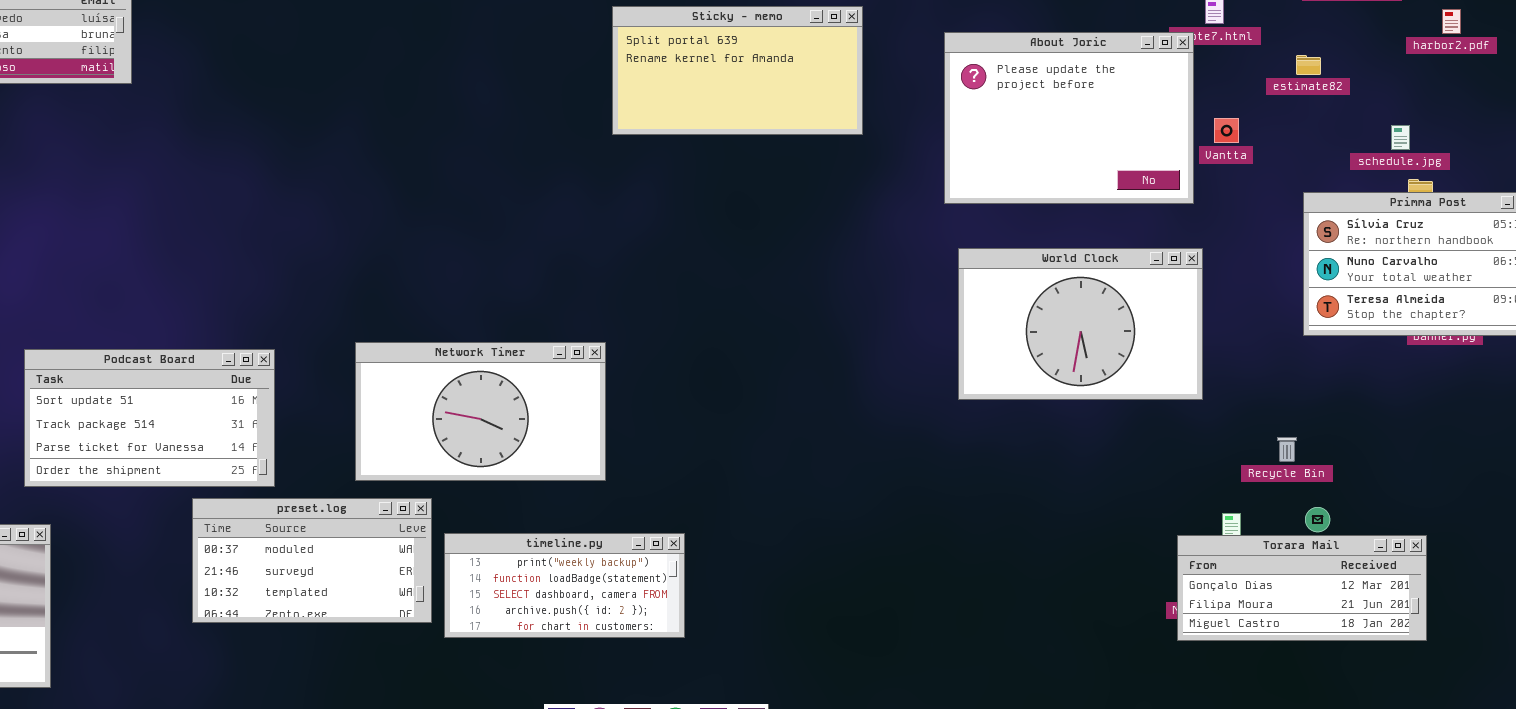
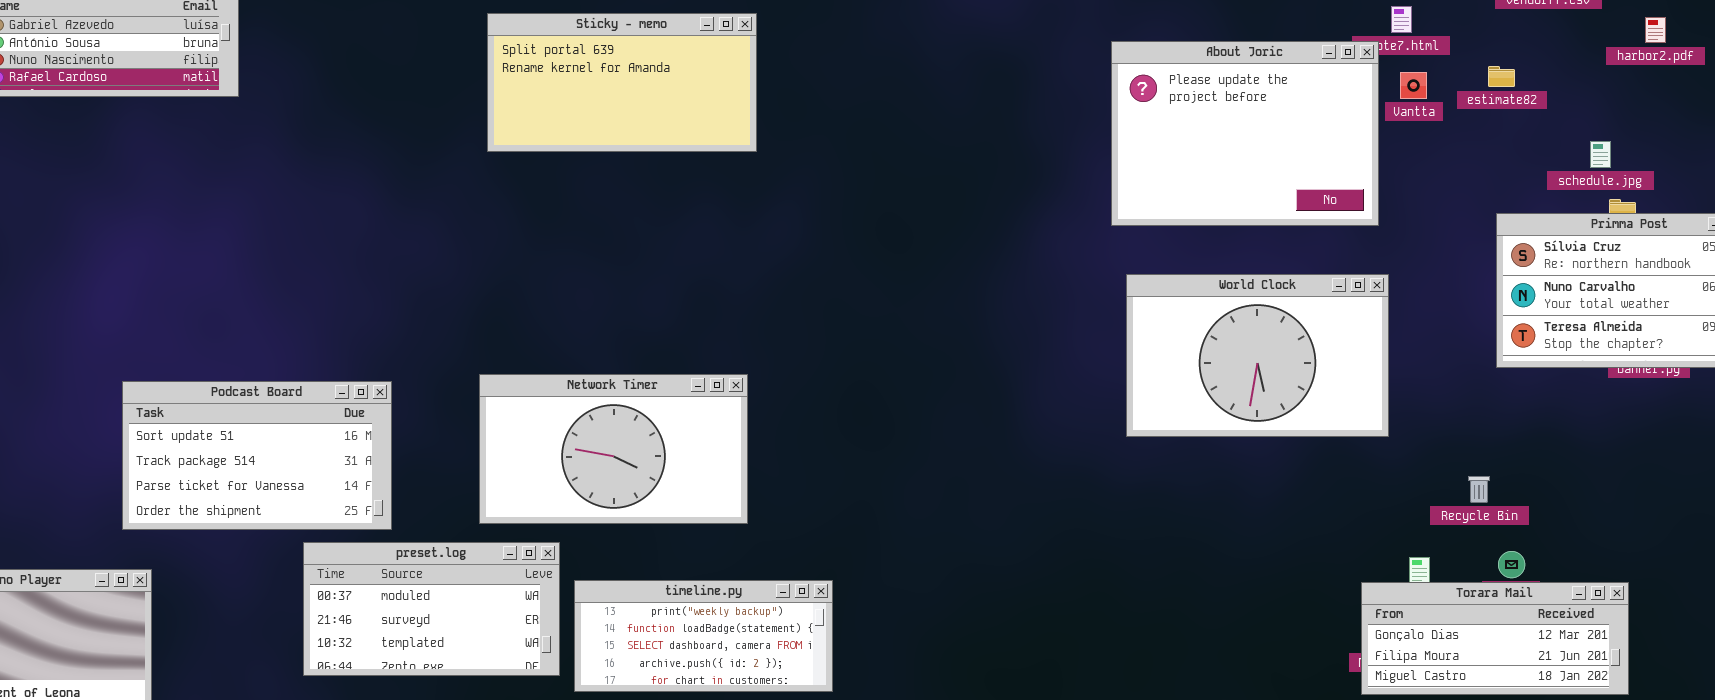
Sticky - memo: [612,6,863,135] -> [487,13,757,152], moved
Vantta: [1214,118,1239,143] -> [1400,72,1427,99], moved

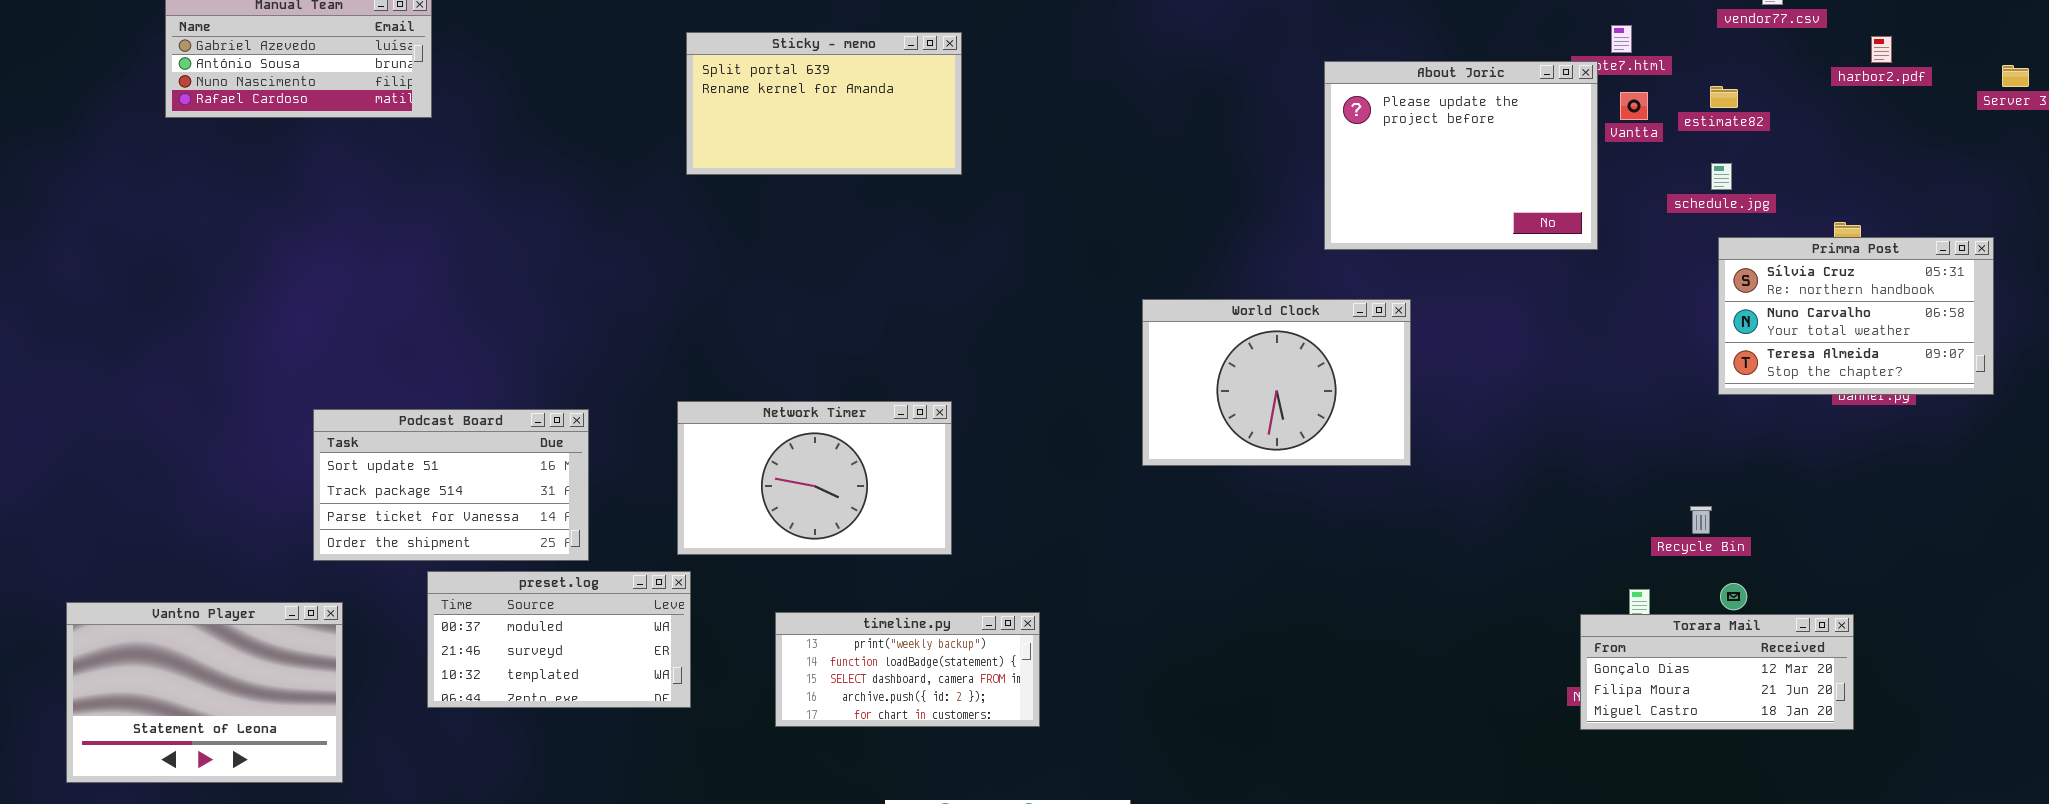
schedule.jpg: [1590,141,1611,168] -> [1711,163,1732,190], moved
World Clock: [1126,274,1389,437] -> [1142,299,1411,466], moved
preset.log: [303,542,560,676] -> [427,571,691,708], moved

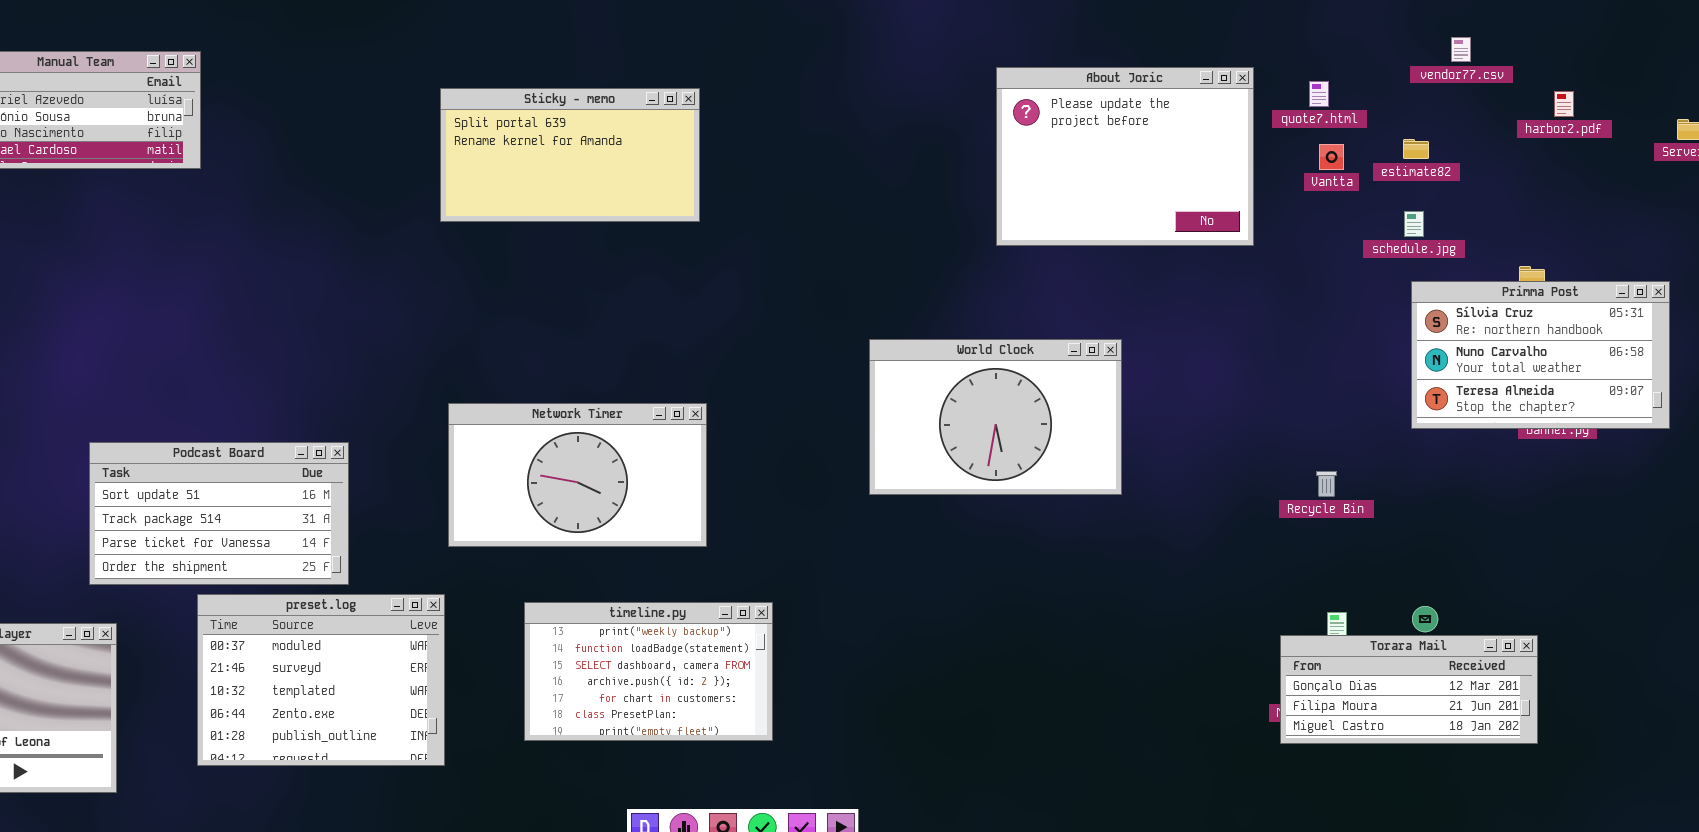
About Joric: [1324,61,1598,250] -> [996,67,1254,246], moved
Network Timer: [677,401,952,555] -> [448,403,707,547], moved
Recycle Bin: [1690,506,1712,534] -> [1316,471,1337,497], moved
preset.log: [427,571,691,708] -> [197,594,445,766], resized
timeline.py: [775,612,1040,727] -> [524,602,773,741], resized

